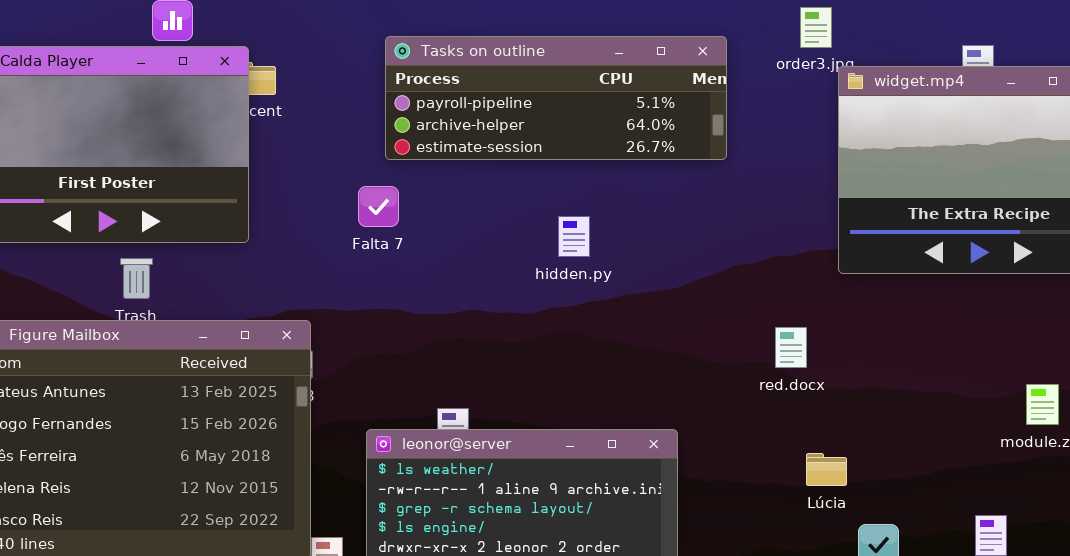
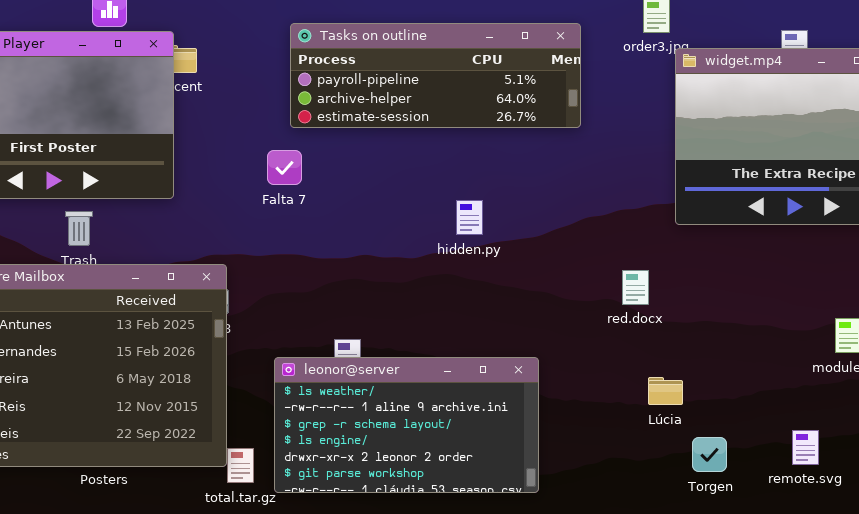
hidden.py: [558,216,590,257] -> [456,200,483,235], moved

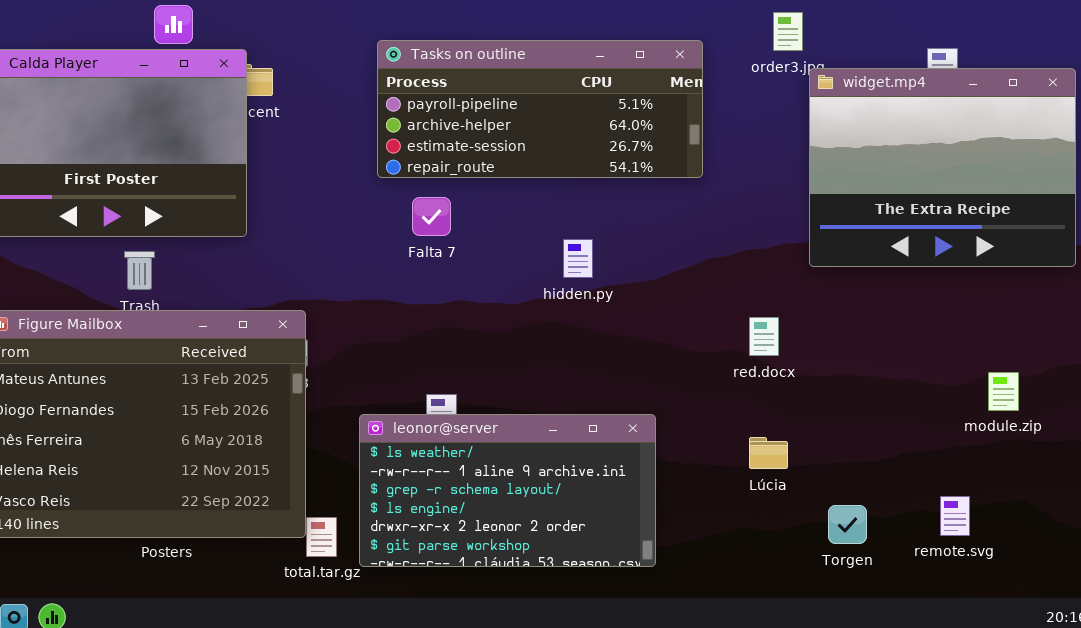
Tasks on outline: [290,23,581,128] -> [377,40,703,178], resized
Falta 7: [267,150,302,185] -> [412,197,451,236], moved
Lúcia: [648,377,683,405] -> [749,437,788,469], moved

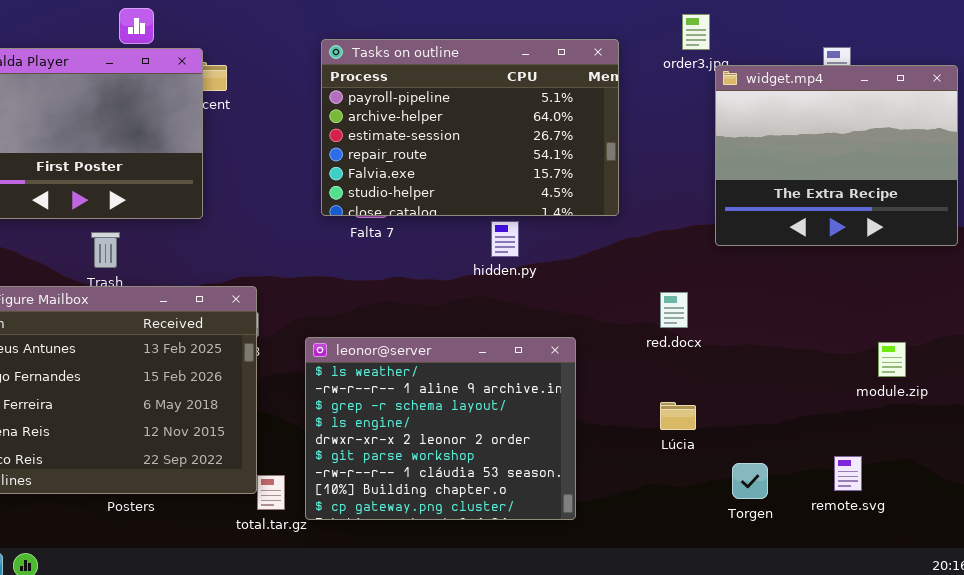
Tasks on outline: [377,40,703,178] -> [321,39,619,216], resized
leonor@server: [359,414,656,567] -> [305,337,576,520], resized

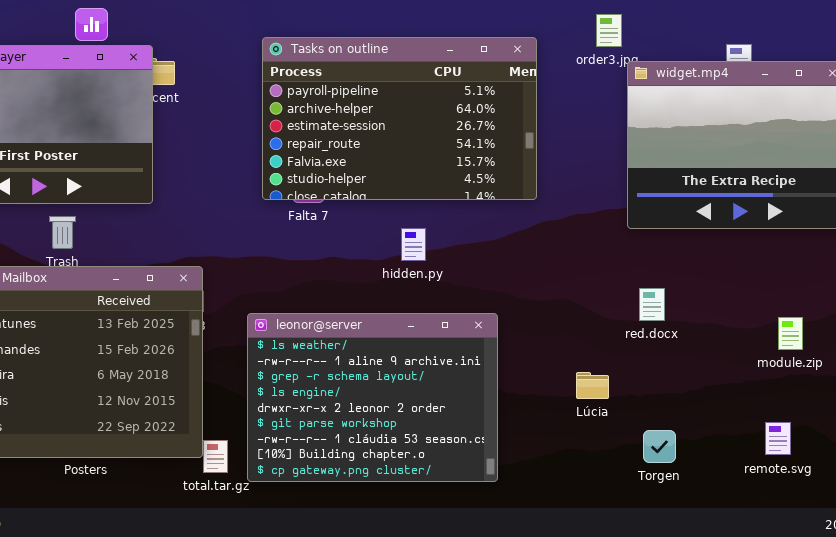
hidden.py: [491,221,519,257] -> [401,228,426,261], moved
red.docx: [660,292,688,328] -> [639,288,665,321], moved
remote.svg: [834,456,862,491] -> [765,422,791,455], moved

